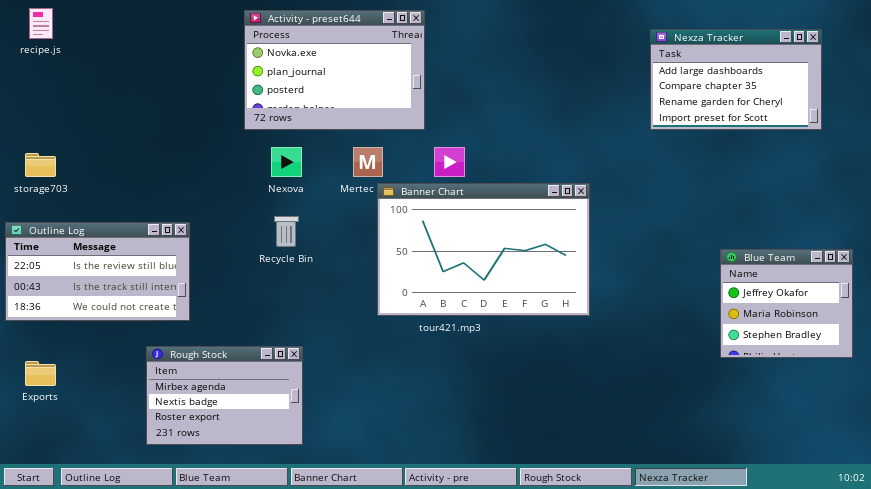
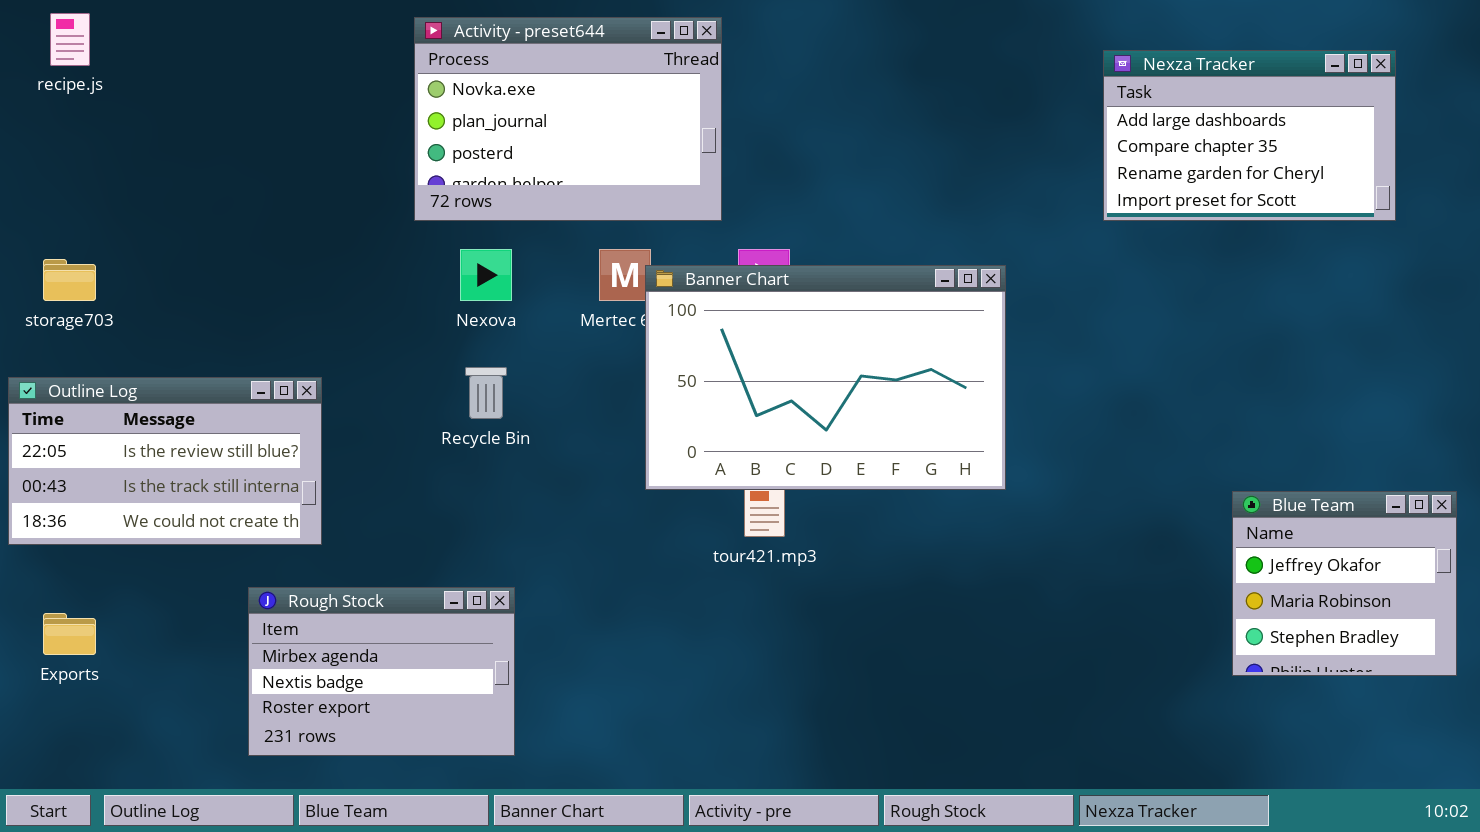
Banner Chart: [377,183,590,316] -> [645,265,1006,490], moved
Blue Team: [720,249,853,358] -> [1232,491,1457,676], moved

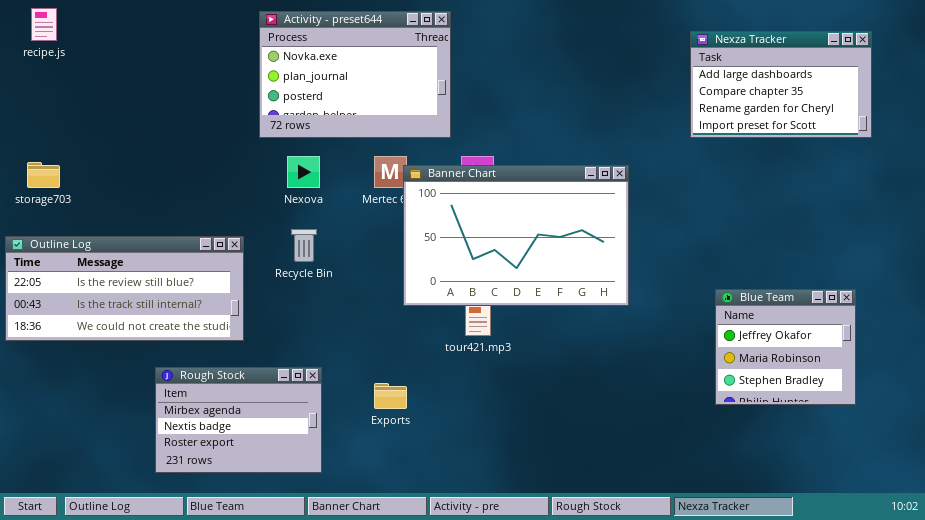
Outline Log: [8,377,322,545] -> [5,236,244,341], resized
Blue Team: [1232,491,1457,676] -> [715,289,856,405], moved
Exports: [43,613,96,655] -> [374,383,407,409], moved

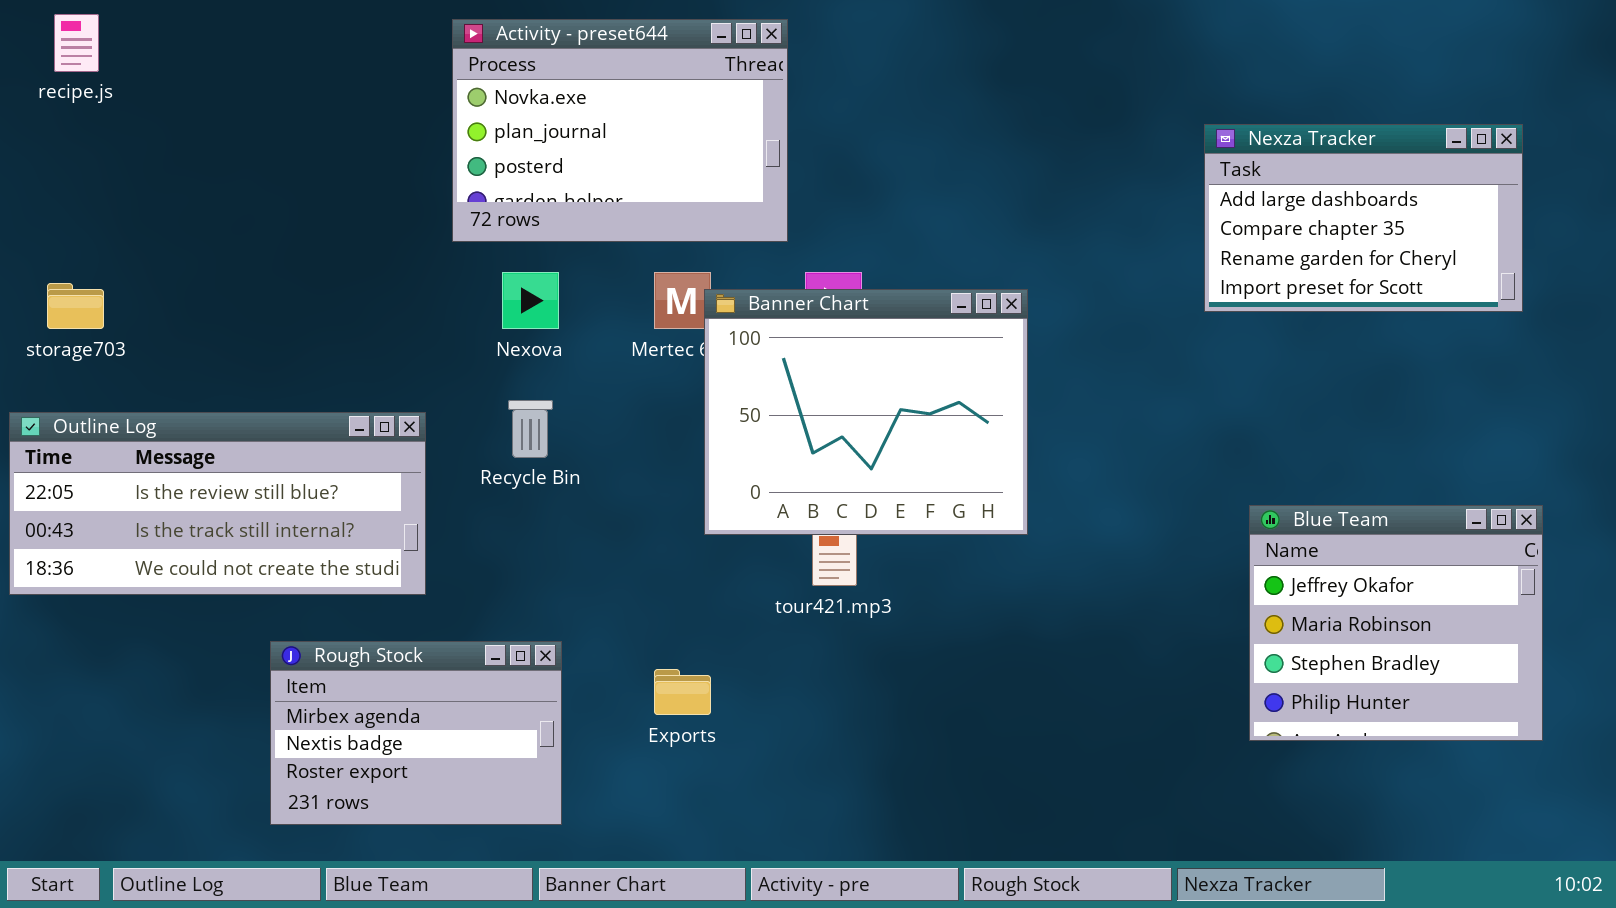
Nexza Tracker: [690,31,872,138] -> [1204,124,1523,312], moved
Banner Chart: [403,165,629,306] -> [704,289,1028,535], resized
Blue Team: [715,289,856,405] -> [1249,505,1543,741], resized

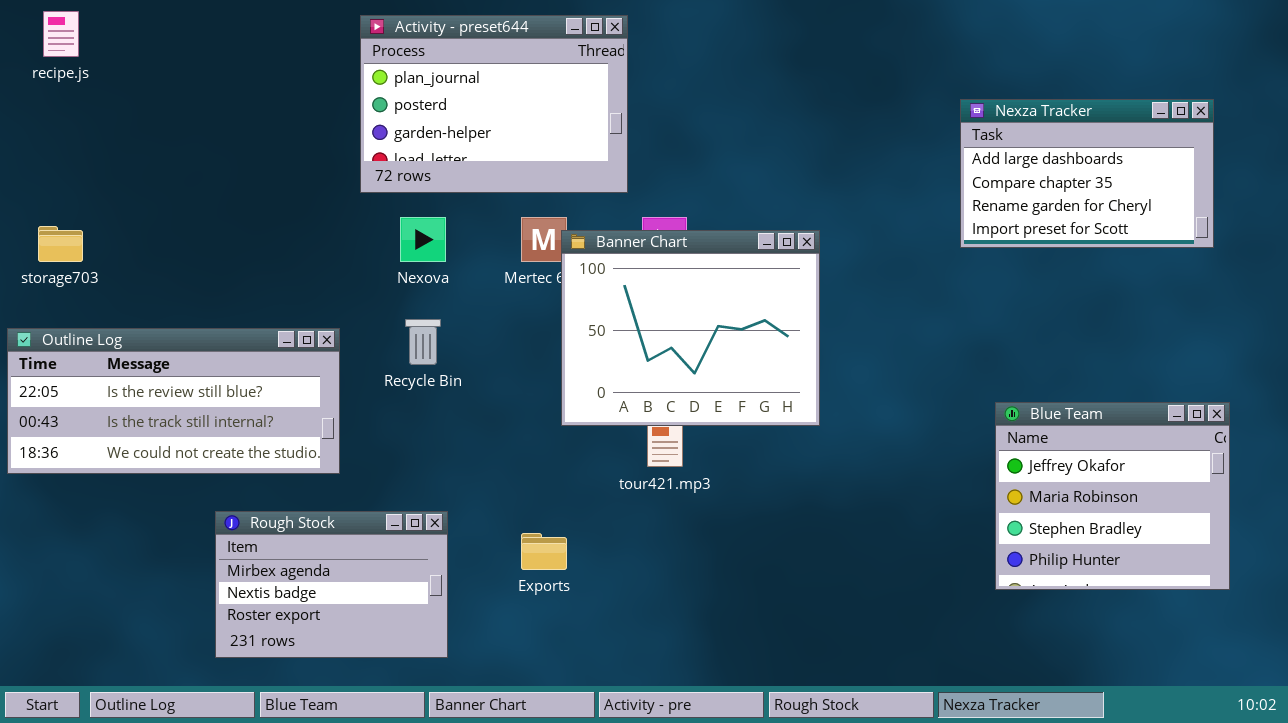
Activity - preset644: [452,19,788,242] -> [360,15,628,193], scrolled down 1 row

